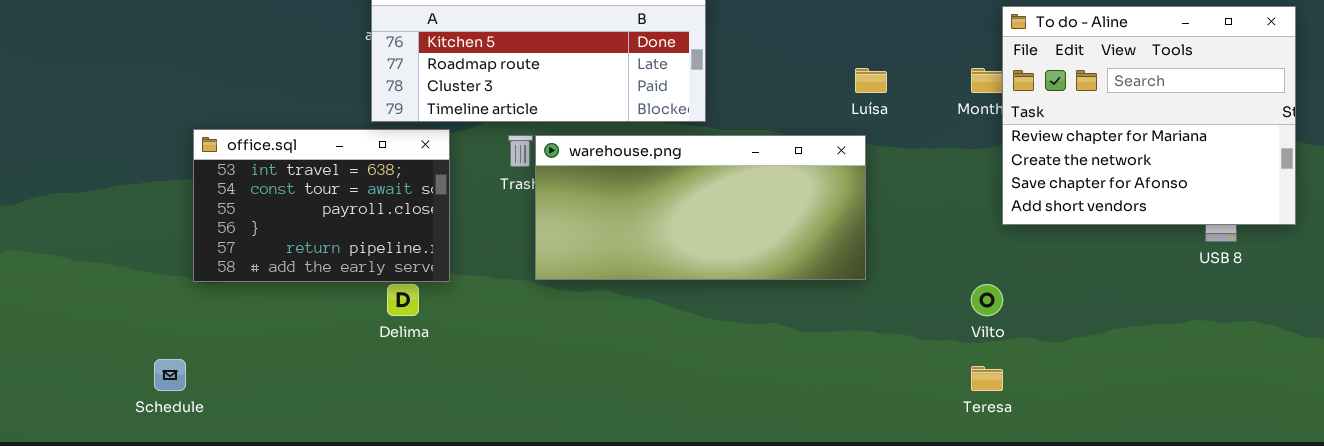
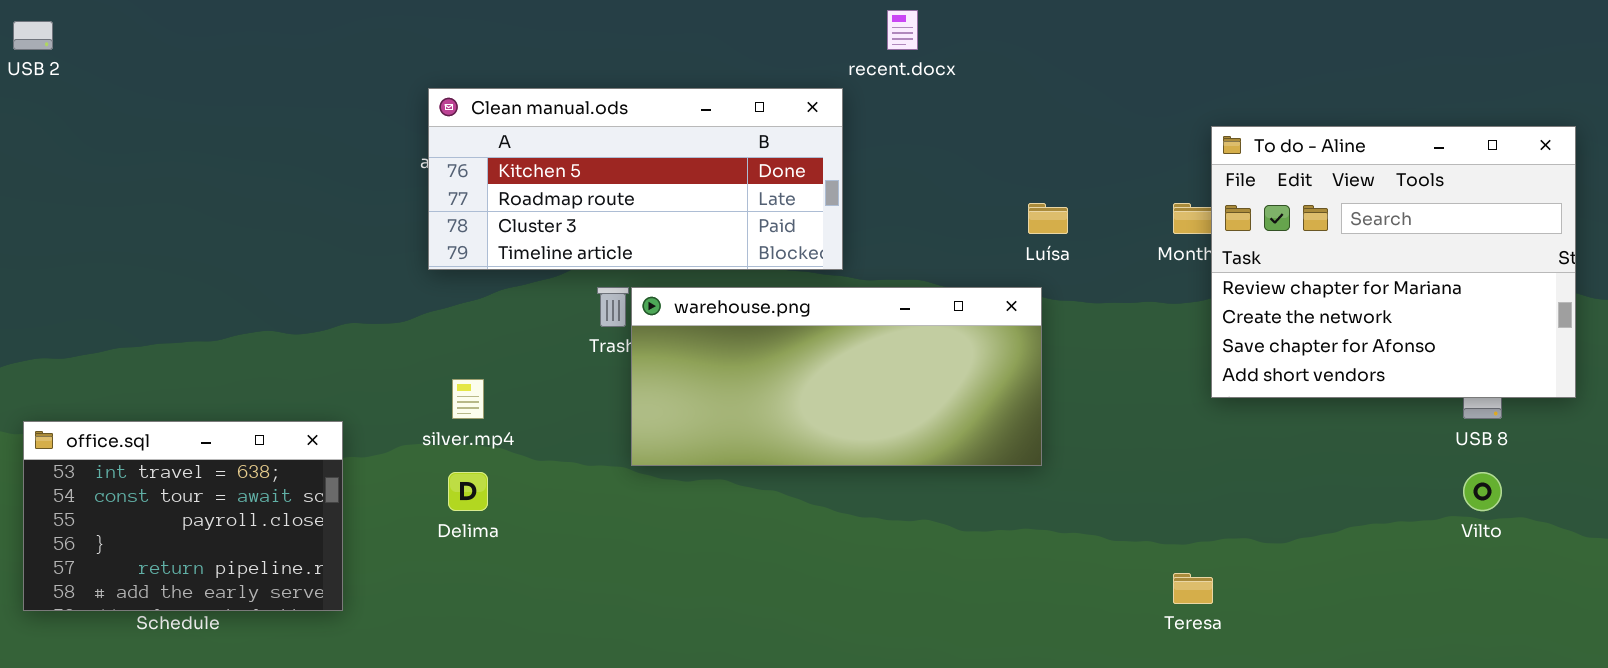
office.sql: [193,129,450,282] -> [23,421,343,611], moved
Vilto: [971,284,1003,316] -> [1463,472,1502,511], moved

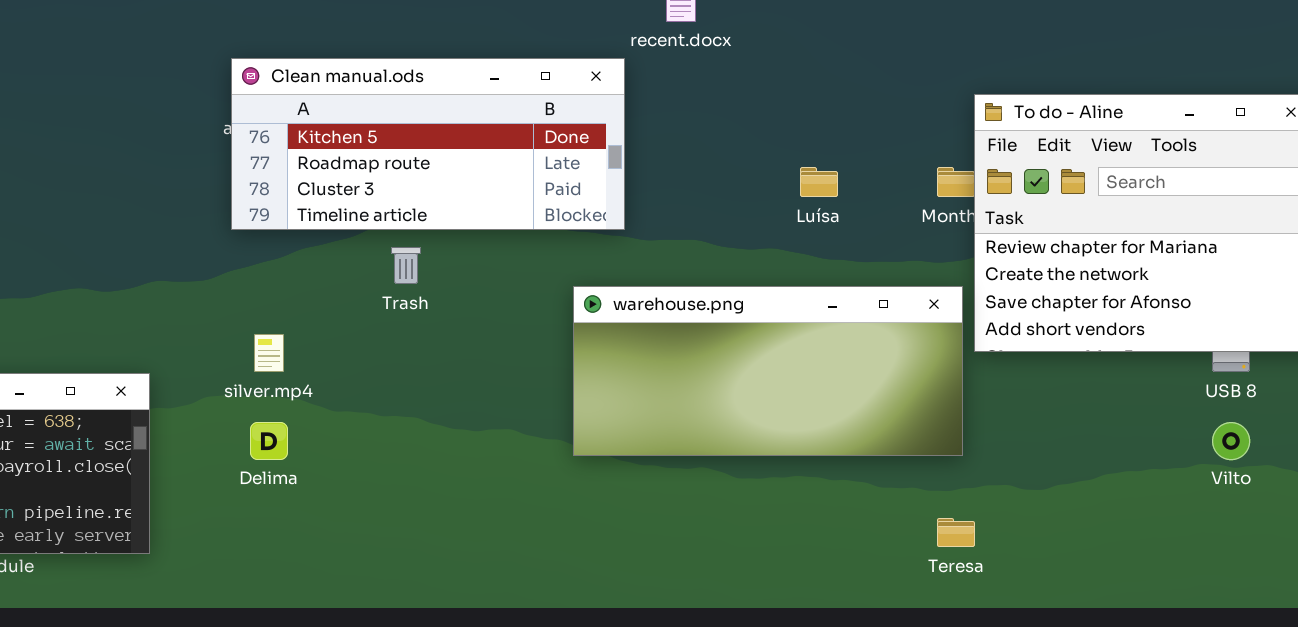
warehouse.png: [631,287,1042,466] -> [573,286,963,456], moved

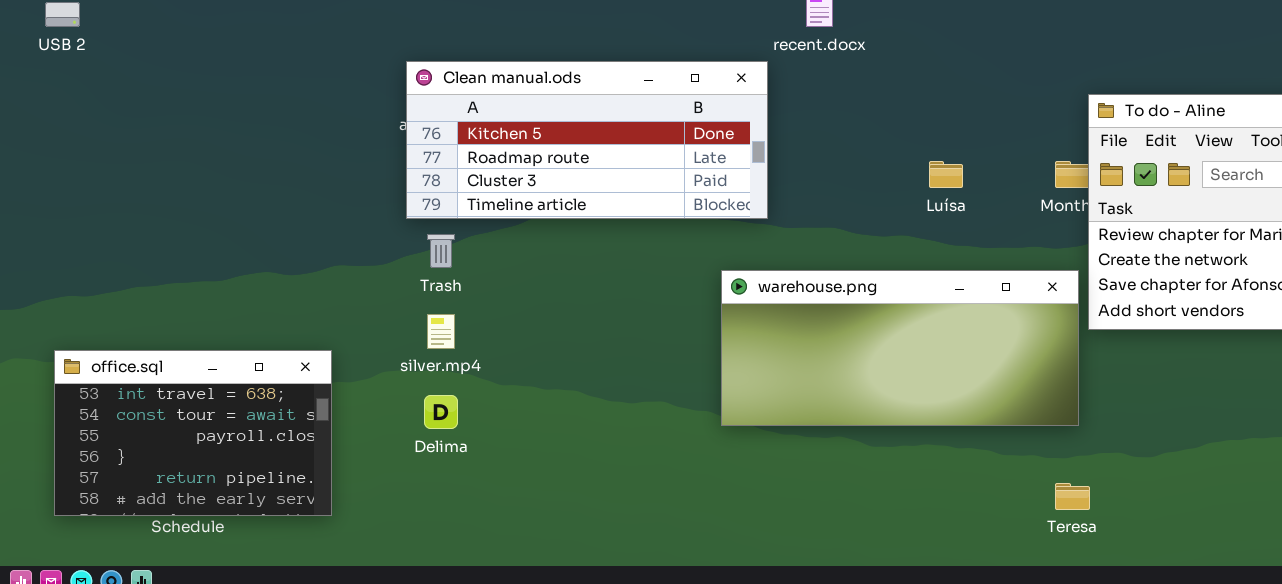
Trash: [391,247,421,284] -> [427,234,455,268], moved

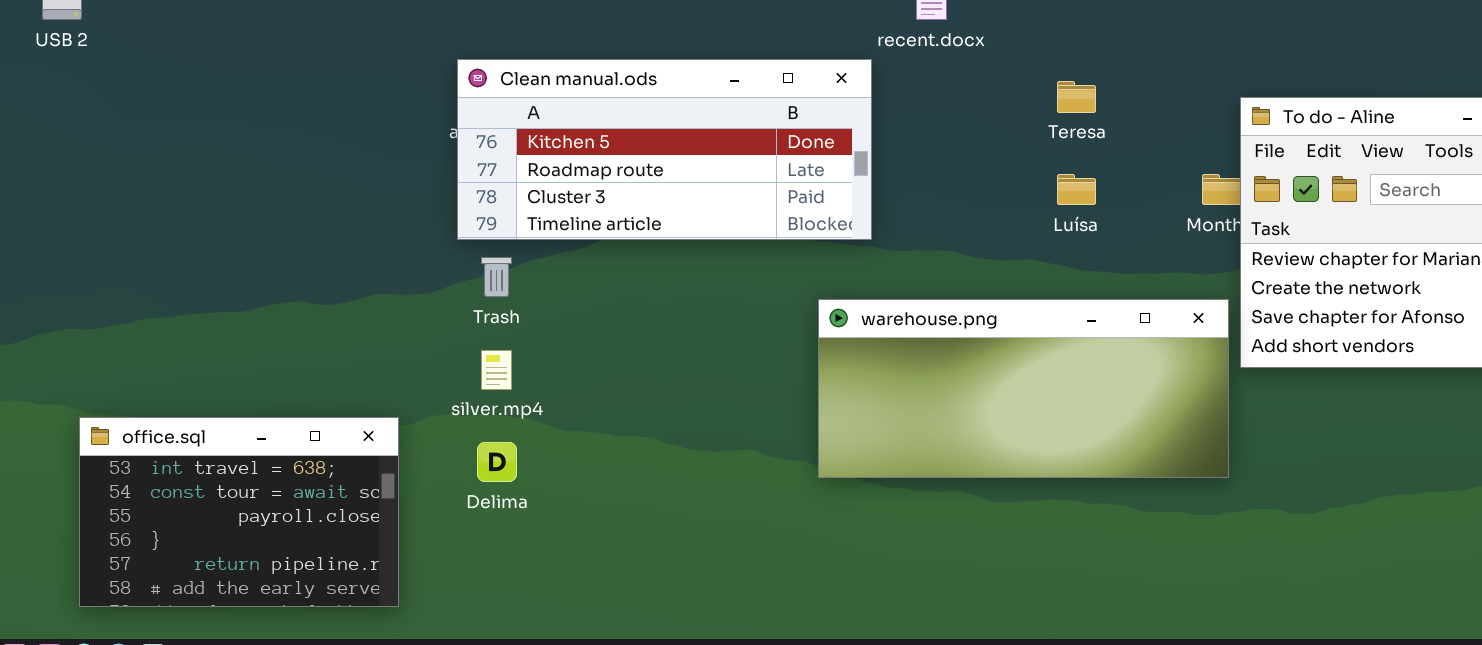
office.sql: [54,350,332,516] -> [79,417,399,607], moved
Teresa: [1055,483,1090,510] -> [1057,81,1096,113], moved

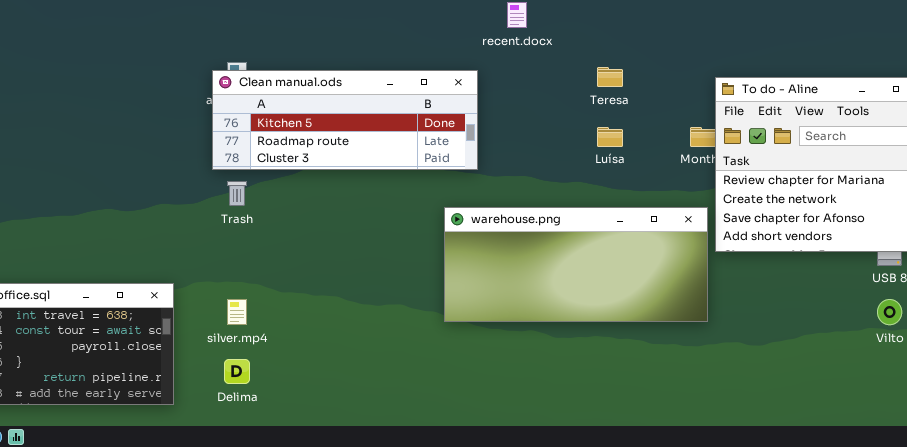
Clean manual.ods: [457,59,872,240] -> [212,70,478,170], resized
silver.mp4: [481,350,512,390] -> [227,299,247,325], moved
Delima: [477,442,517,482] -> [224,359,250,384], moved

